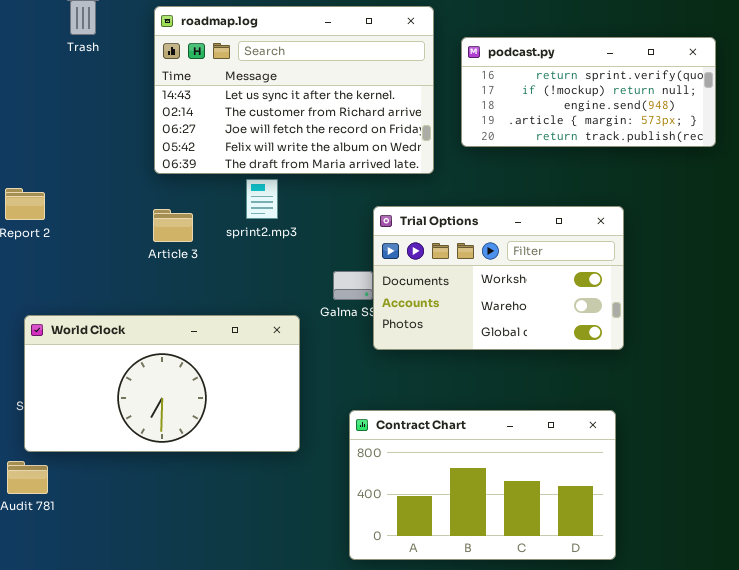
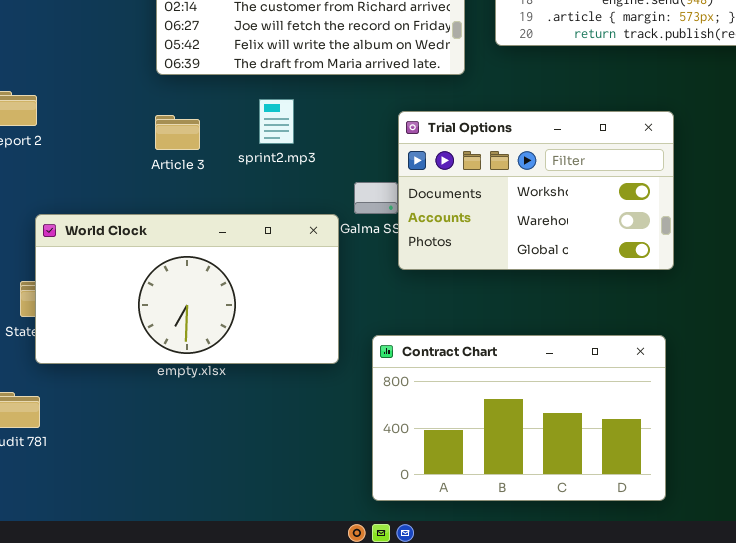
sprint2.mp3: [246,179,278,219] -> [259,99,294,144], moved
World Clock: [24,315,300,452] -> [35,214,339,364], moved

